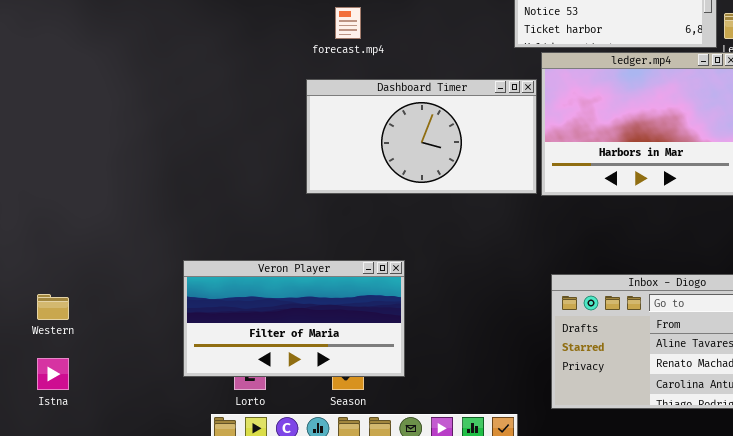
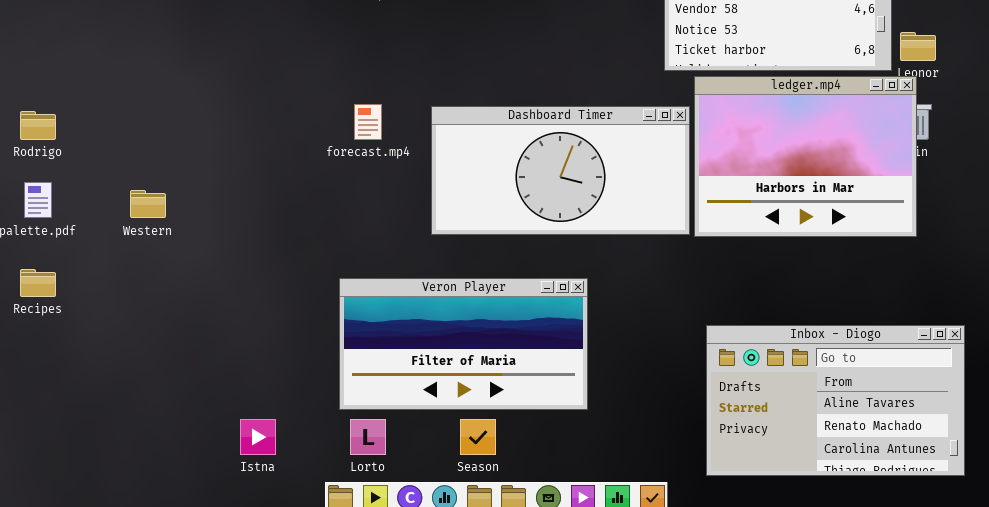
forecast.mp4: [335,7,361,39] -> [354,104,382,140], moved
Veron Player: [183,260,405,377] -> [339,278,588,410], moved
Western: [37,294,69,320] -> [130,190,166,218], moved
Istna: [37,358,69,390] -> [240,419,276,455], moved

